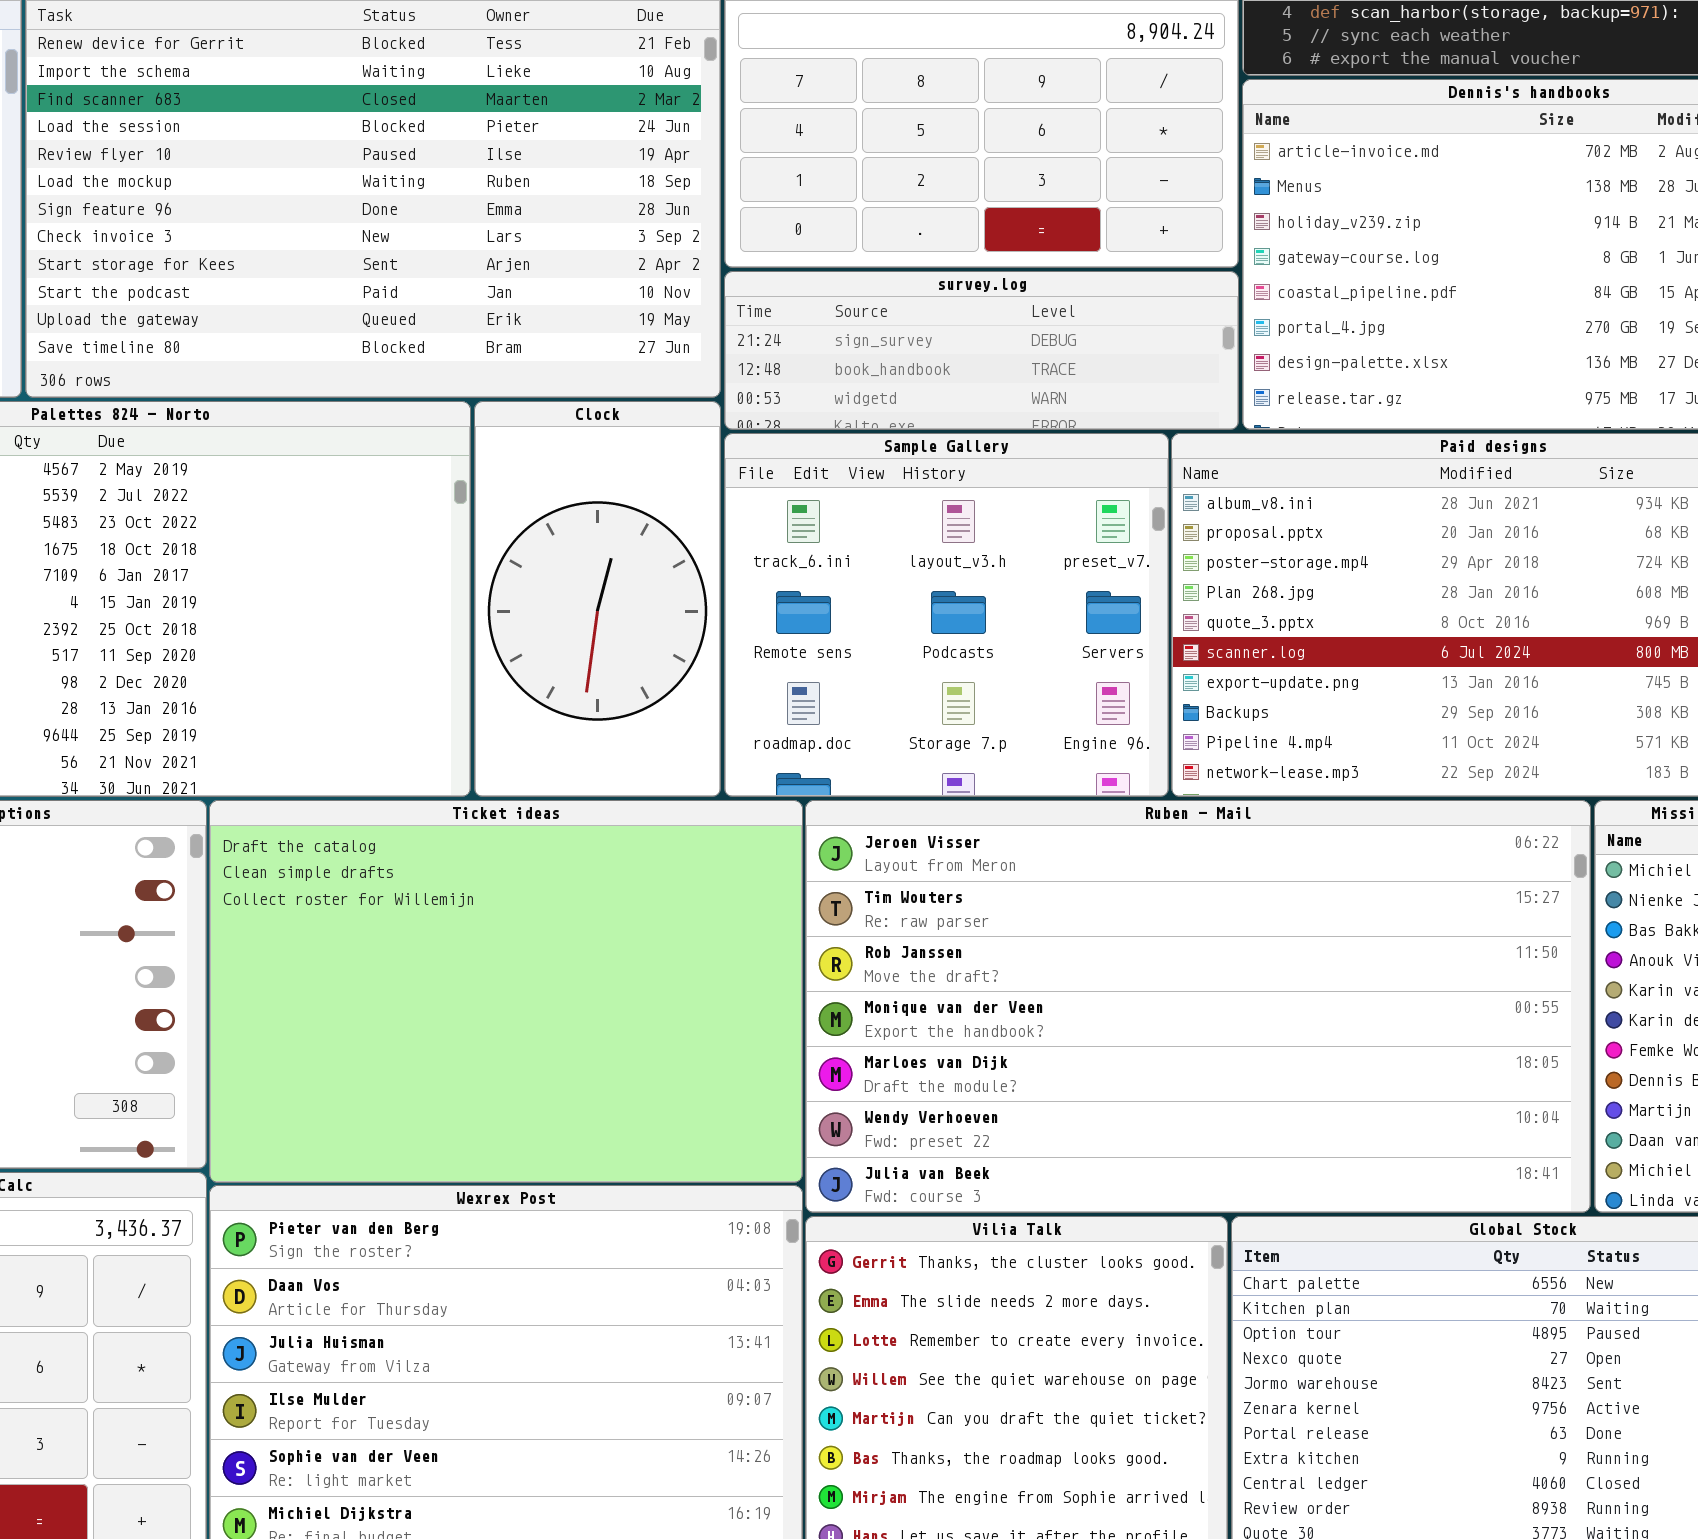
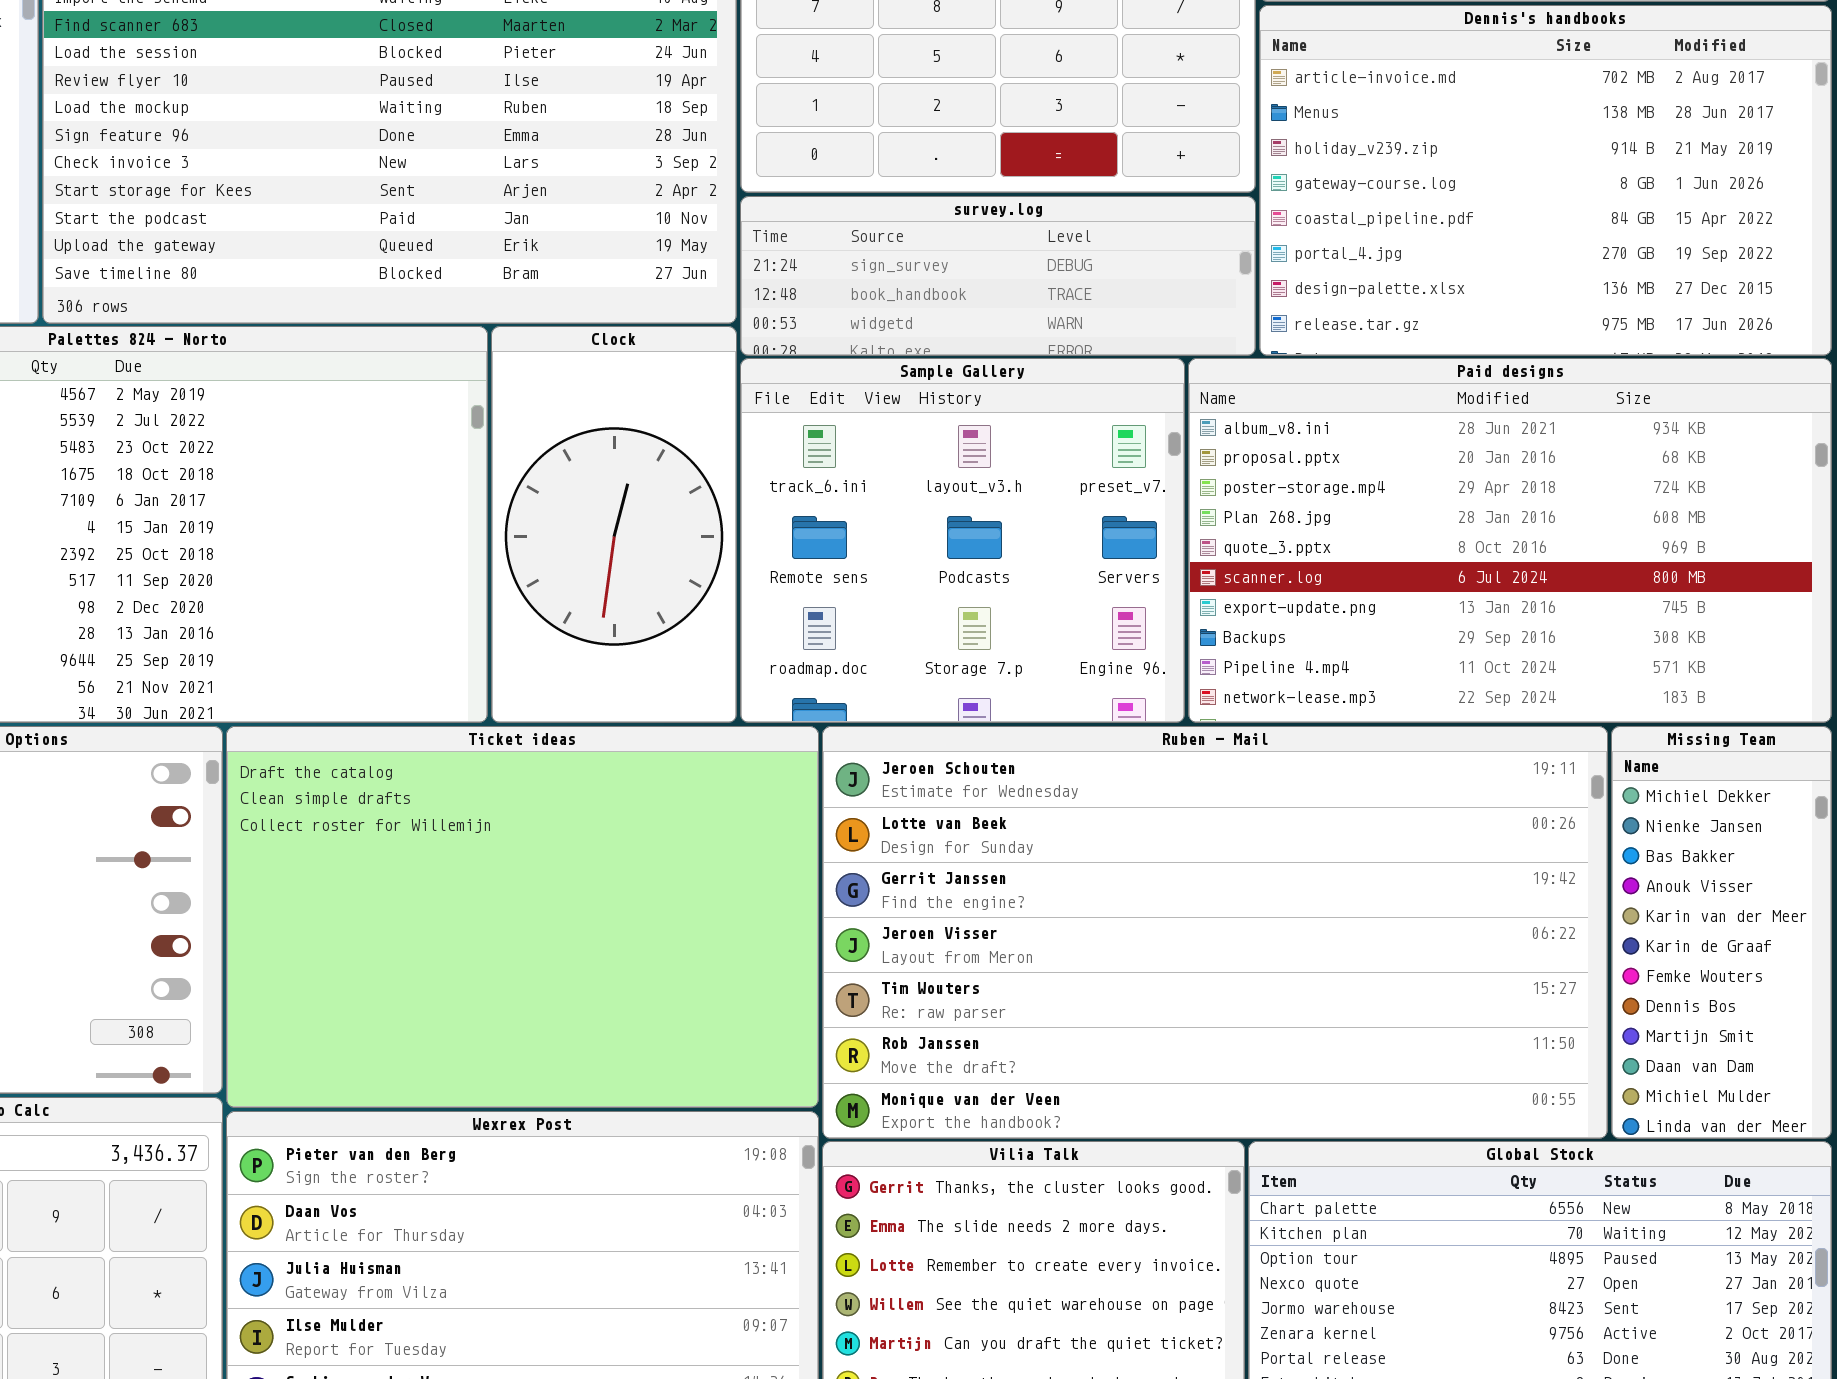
Ruben - Mail: [805,800,1591,1213] -> [822,726,1608,1139], scrolled up 3 rows

